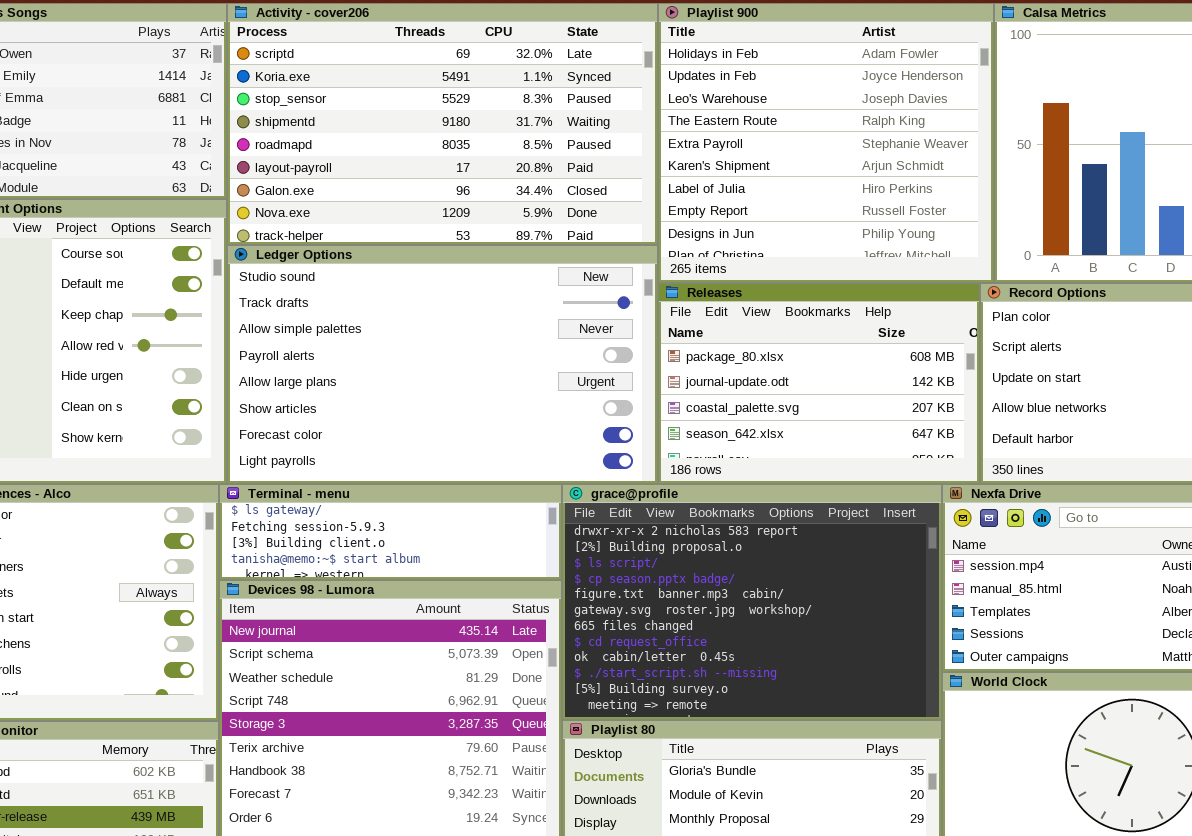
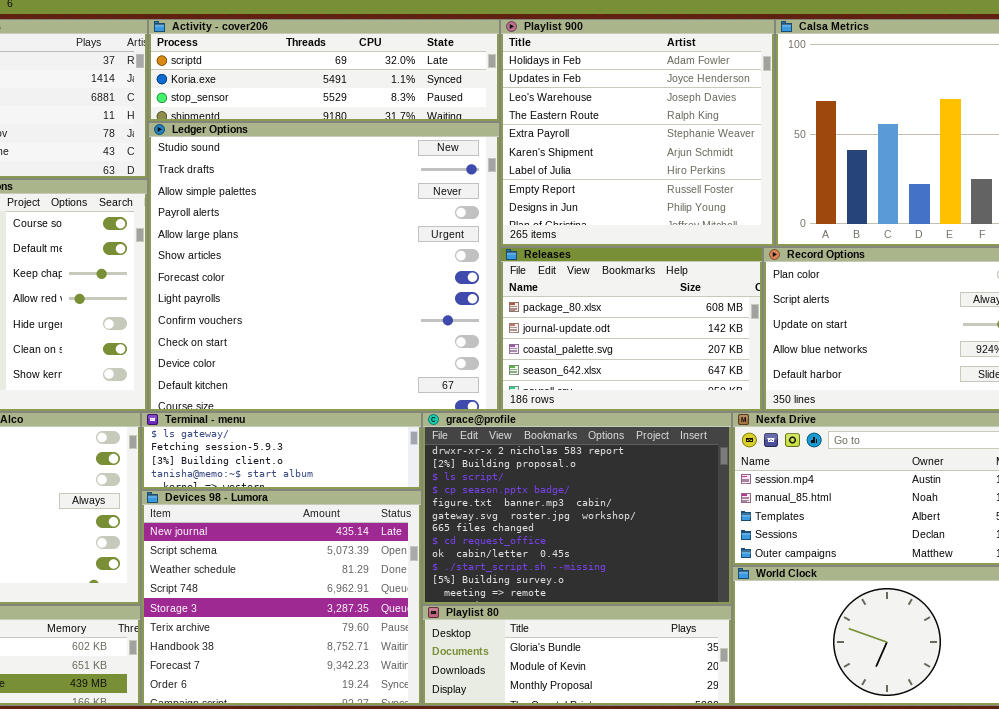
Activity - cover206: [227,3,658,245] -> [148,19,500,122], resized
Ledger Options: [227,245,658,484] -> [148,122,500,412], resized

